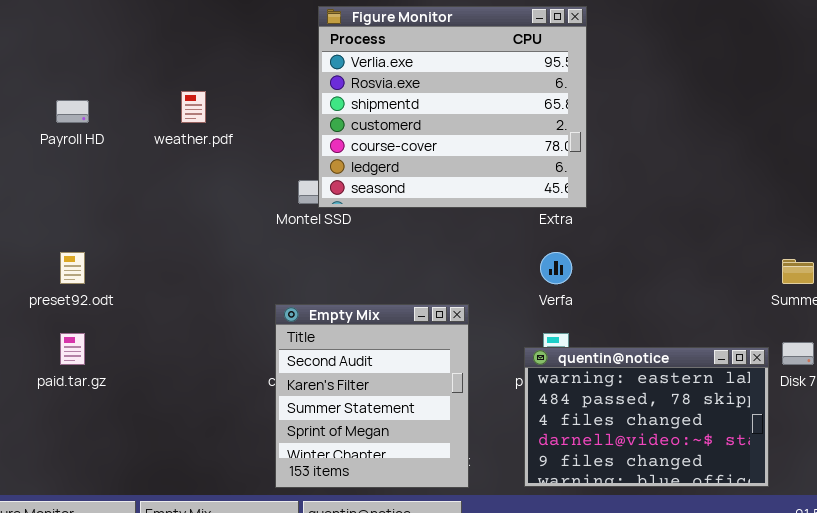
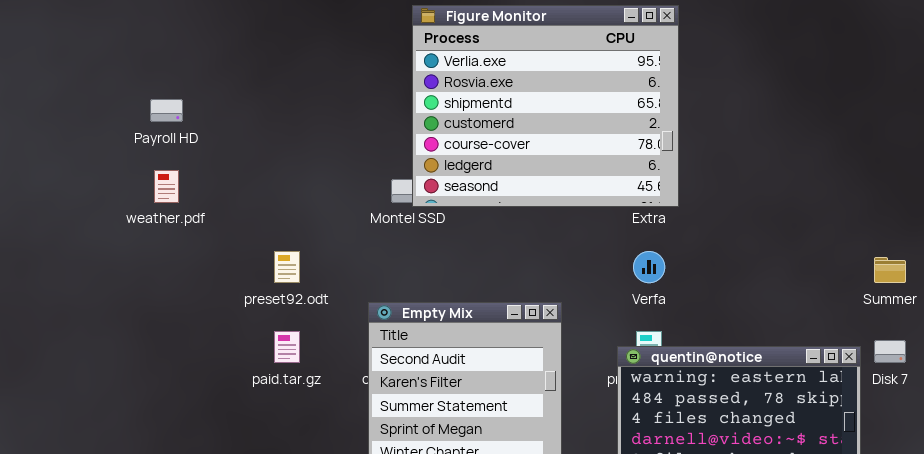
weather.pdf: [181,91,206,123] -> [154,170,179,203], moved
preset92.odt: [60,252,85,284] -> [274,251,300,283], moved
paid.tar.gz: [60,333,85,365] -> [274,331,300,363], moved

